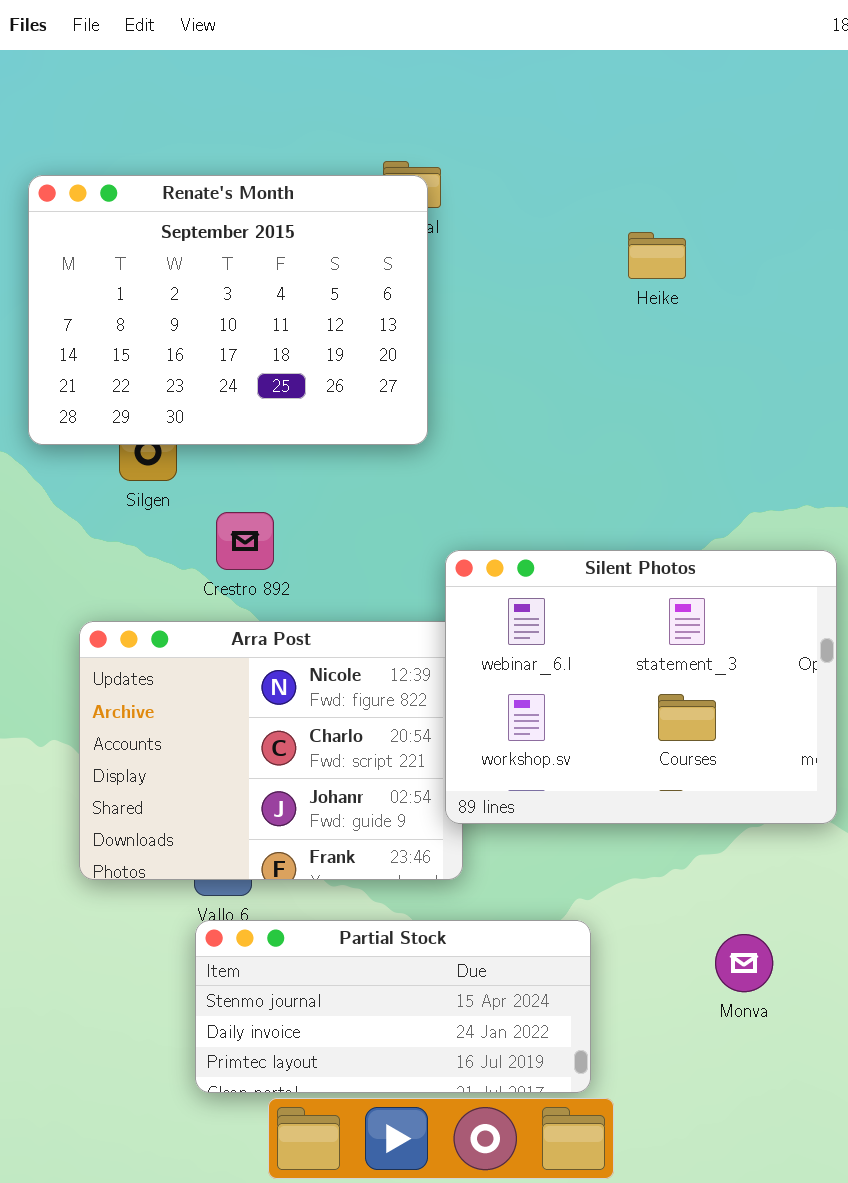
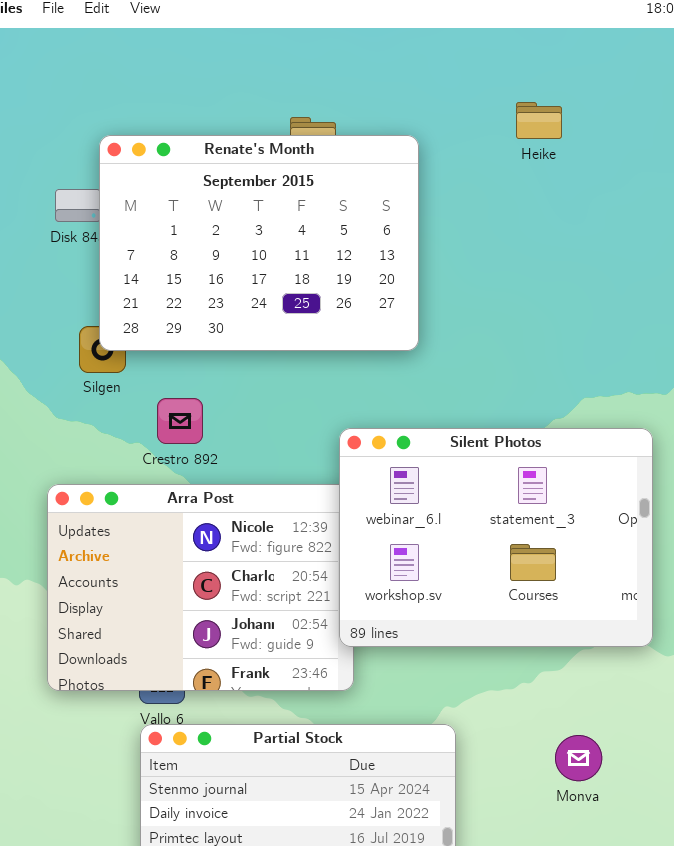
Renate's Month: [28,175,428,445] -> [99,135,419,351], moved
Heike: [628,232,686,279] -> [516,102,562,139], moved

